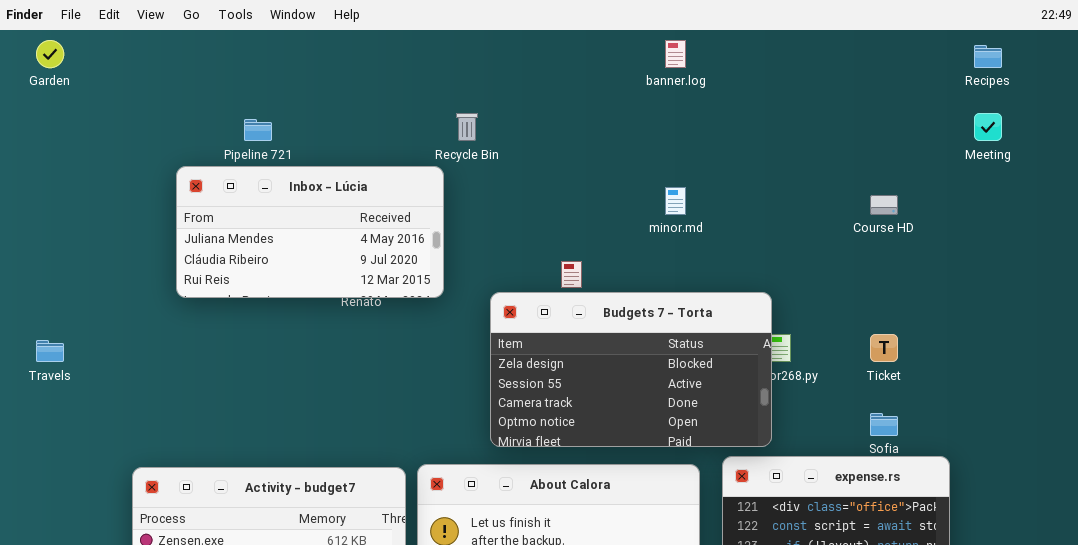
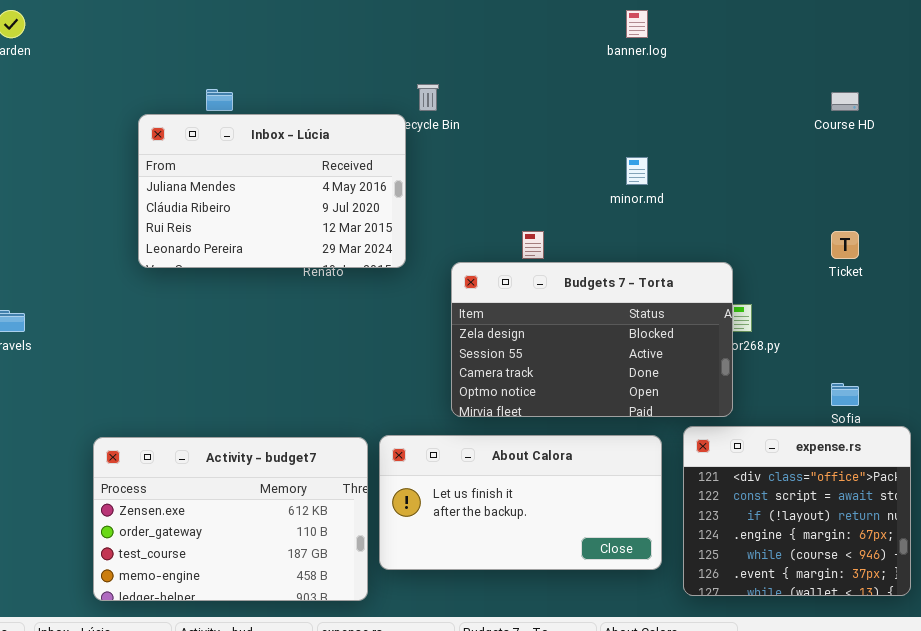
Inbox - Lúcia: [176,166,444,298] -> [138,114,406,268], resized
Course HD: [870,195,898,215] -> [831,92,859,111], moved
Ticket: [870,334,898,362] -> [831,231,859,259], moved

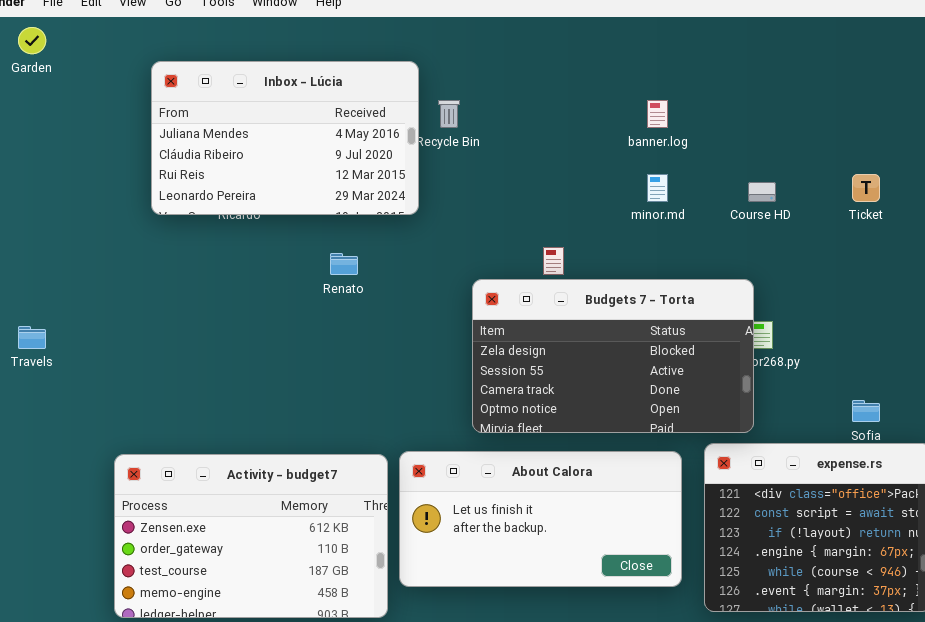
banner.log: [626,10,648,38] -> [647,100,668,128], moved
Course HD: [831,92,859,111] -> [748,182,776,202], moved
Inbox - Lúcia: [138,114,406,268] -> [151,61,419,215], moved
Ticket: [831,231,859,259] -> [852,174,880,202], moved

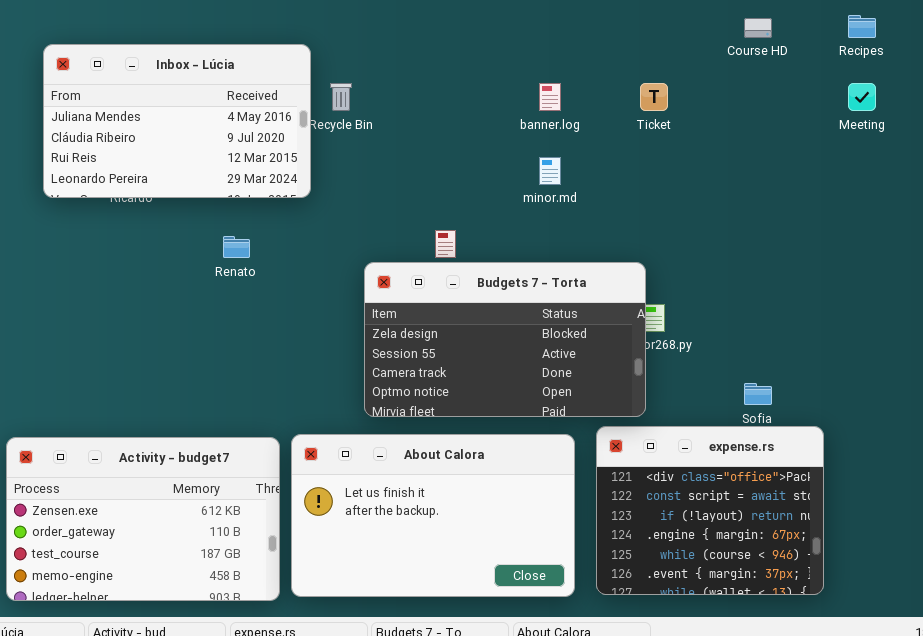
Ticket: [852,174,880,202] -> [640,83,668,111], moved
Course HD: [748,182,776,202] -> [744,18,772,38], moved
About Calora: [399,451,682,587] -> [291,434,575,597], resized

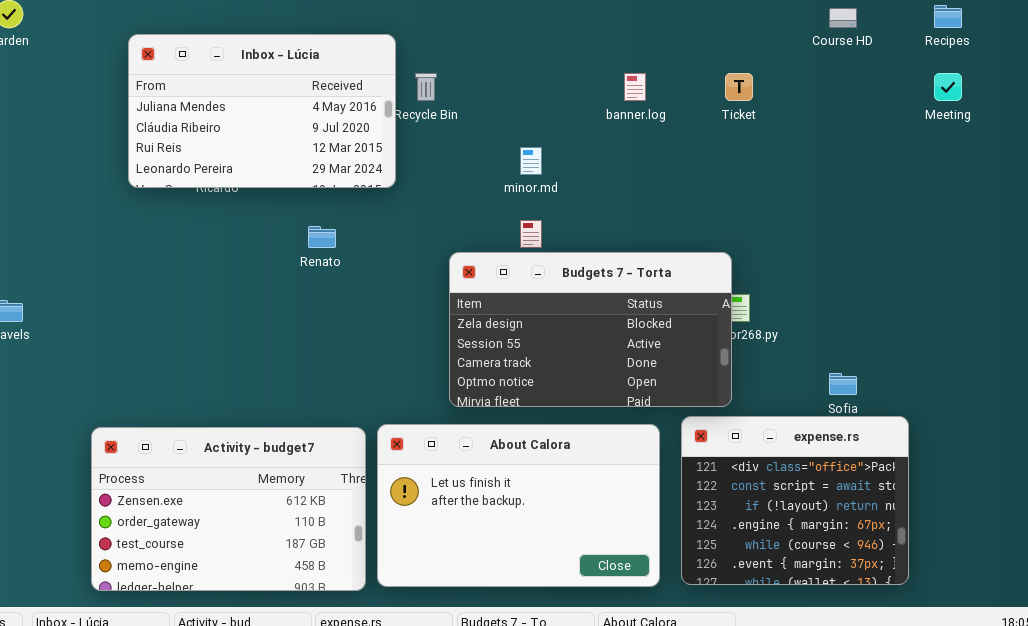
minor.md: [539,157,561,185] -> [520,147,542,175], moved

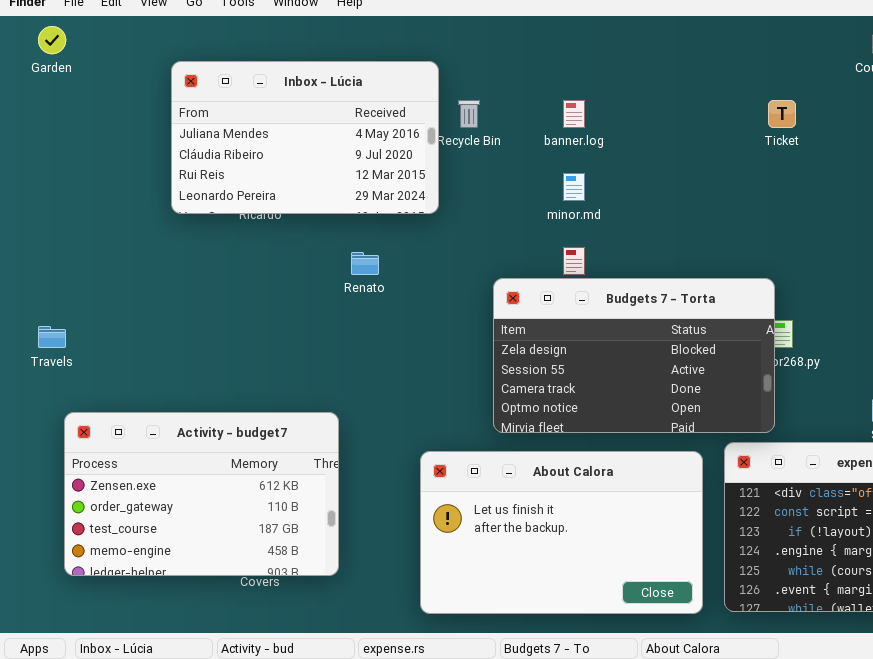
banner.log: [624,73,646,101] -> [563,100,585,128], moved
Activity - budget7: [91,427,366,591] -> [64,412,339,576], moved

